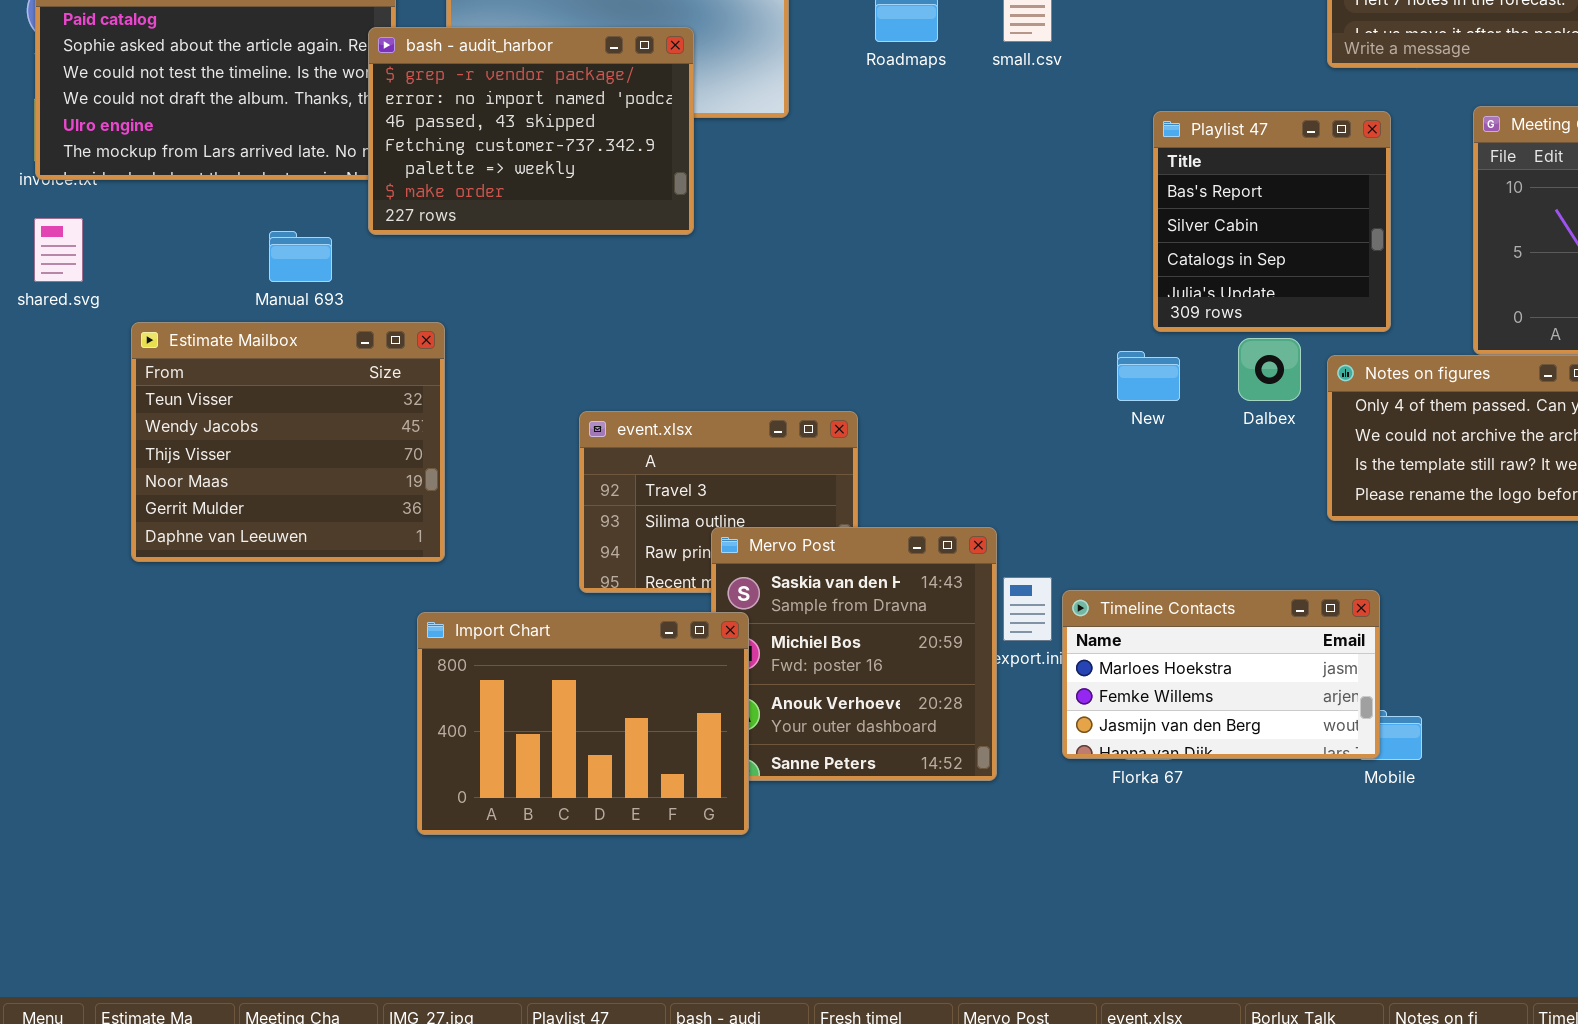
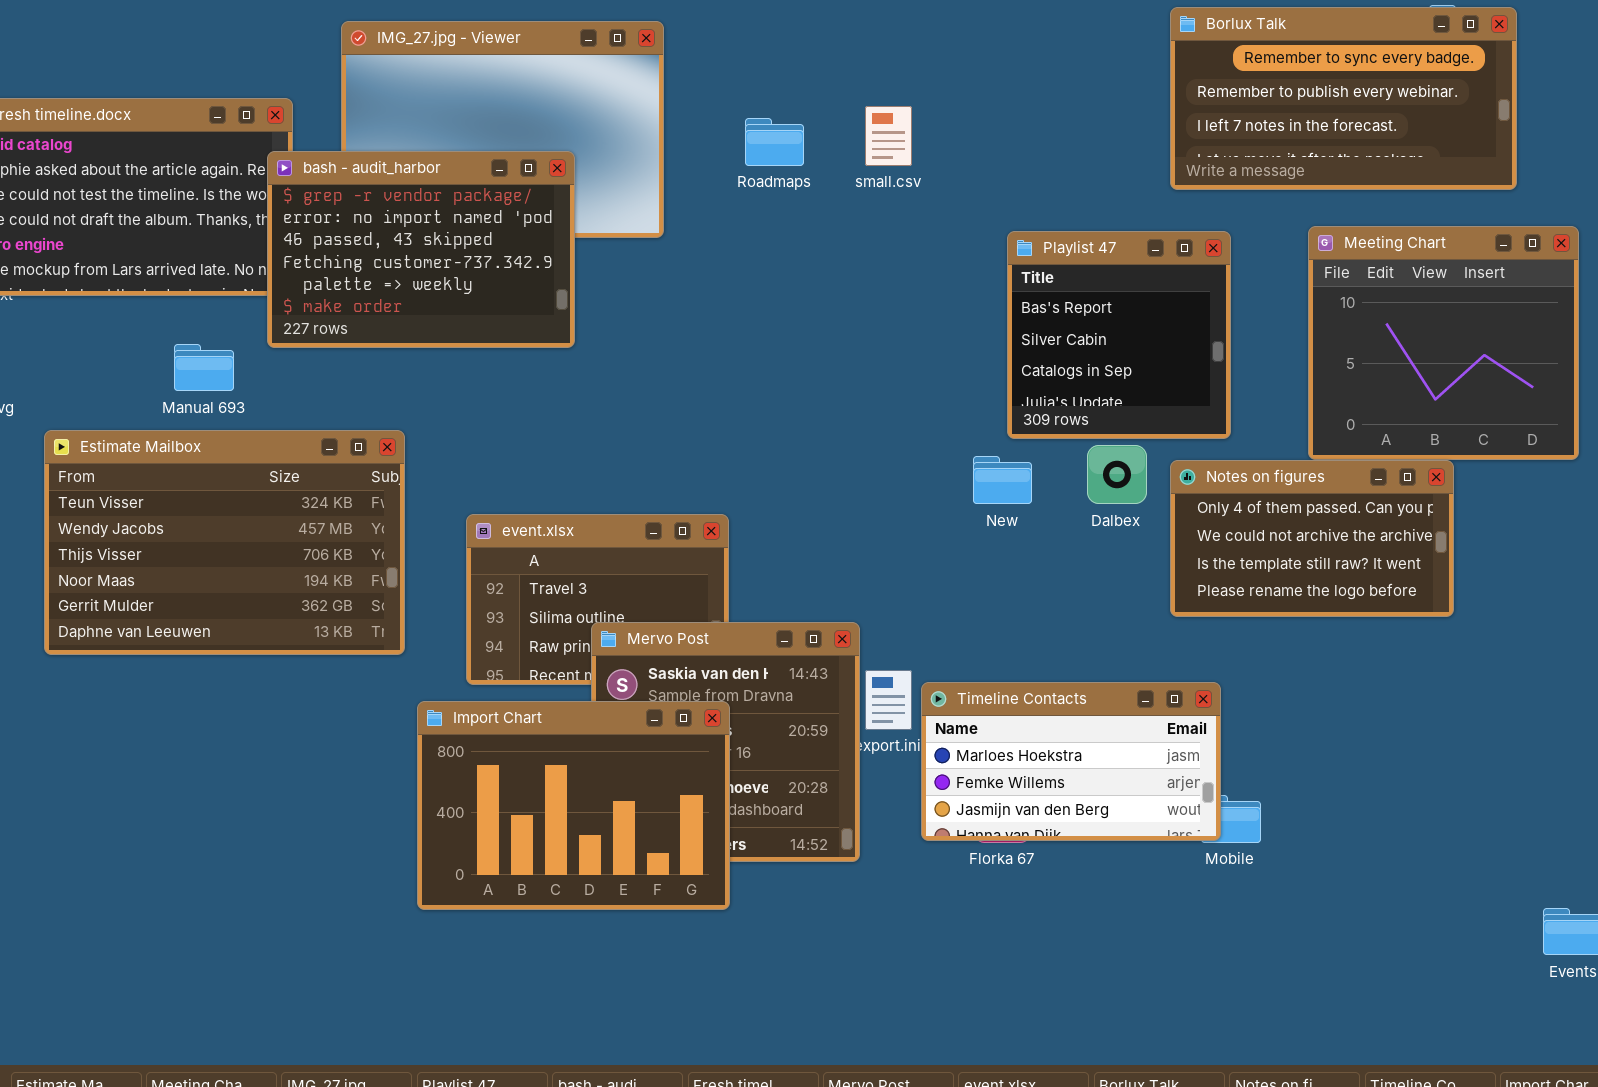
Estimate Mailbox: [131,322,445,562] -> [44,430,405,655], resized
Import Chart: [417,612,749,835] -> [417,701,730,910], moved

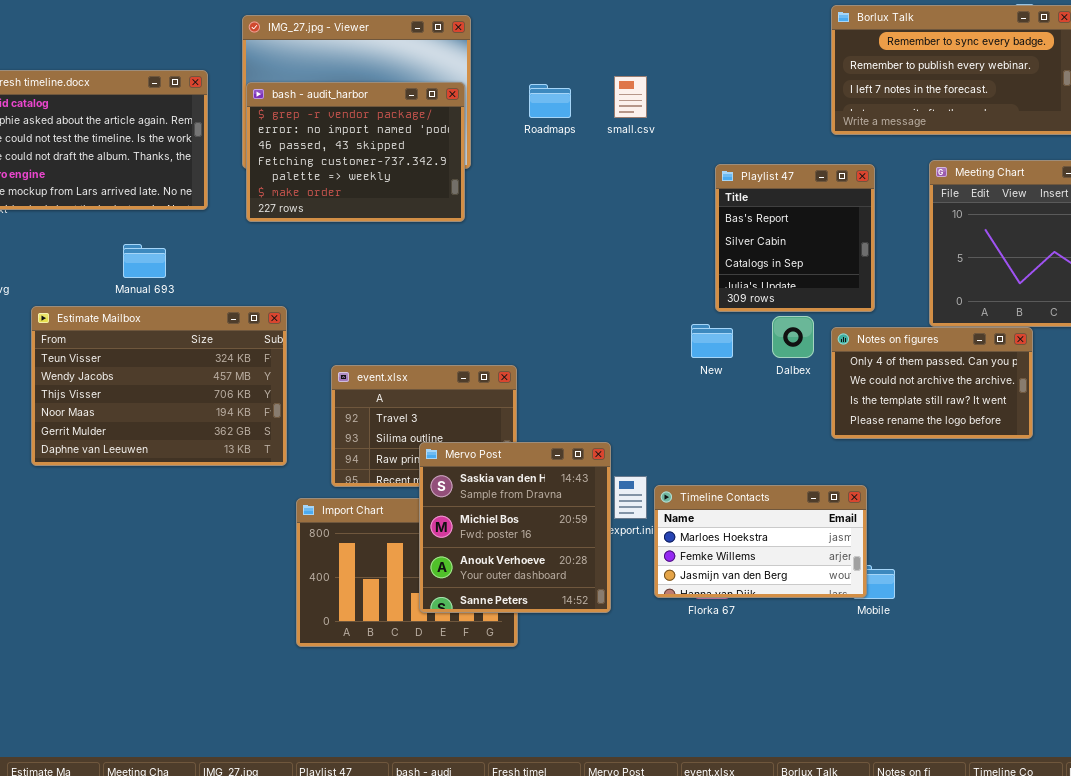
bash - audit_harbor: [267,151,575,348] -> [246,82,465,222], moved
Mervo Post: [591,622,860,862] -> [419,442,611,613], raised

